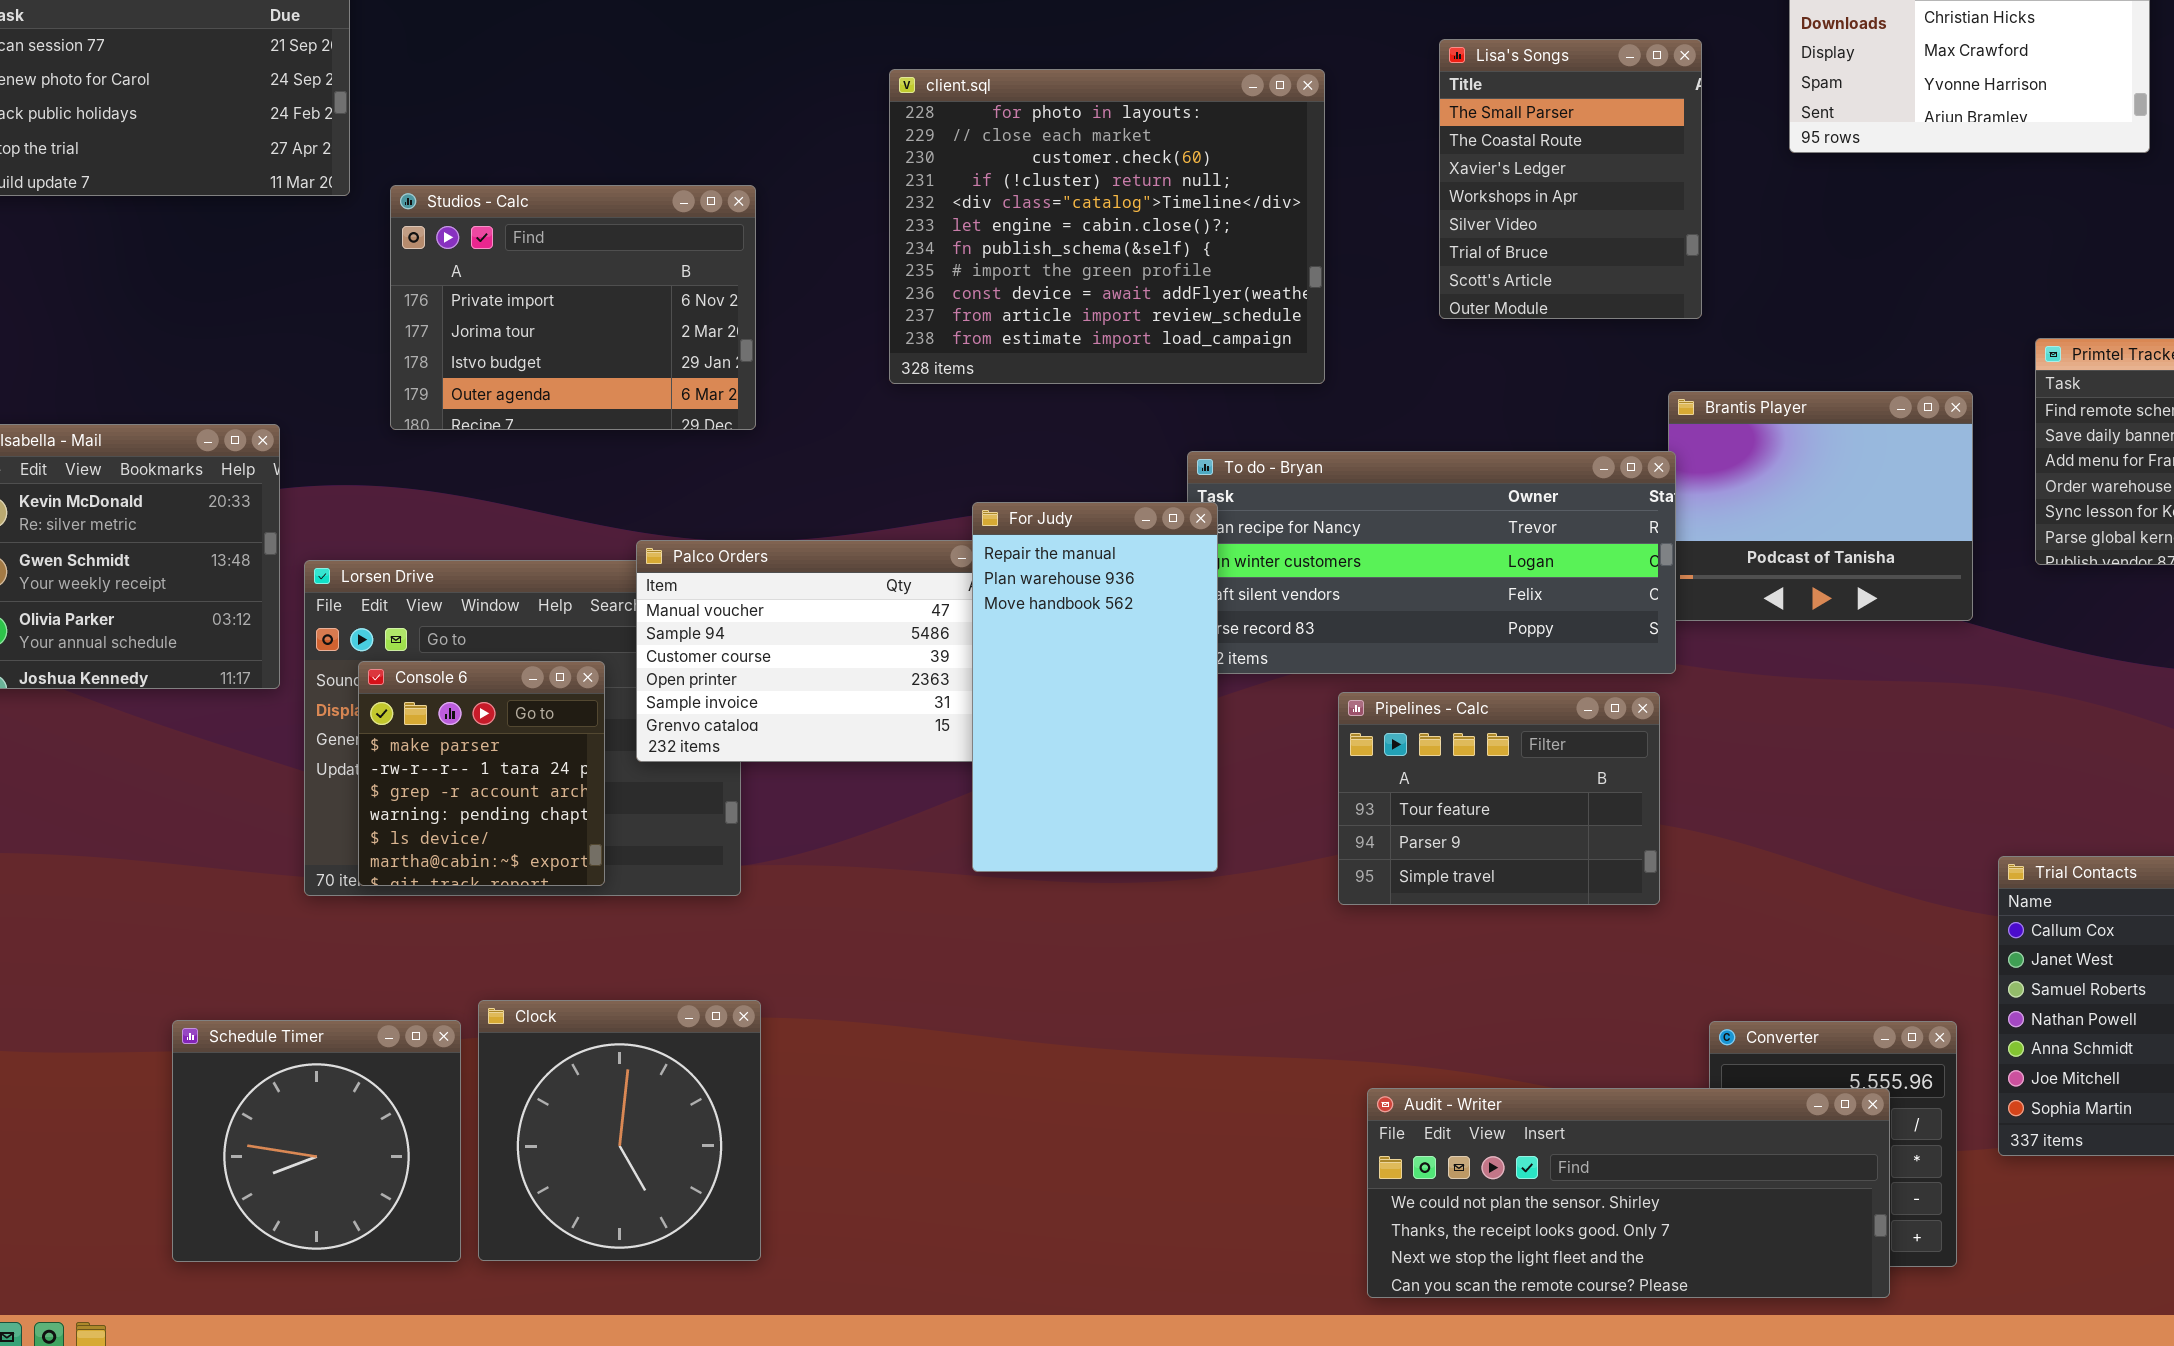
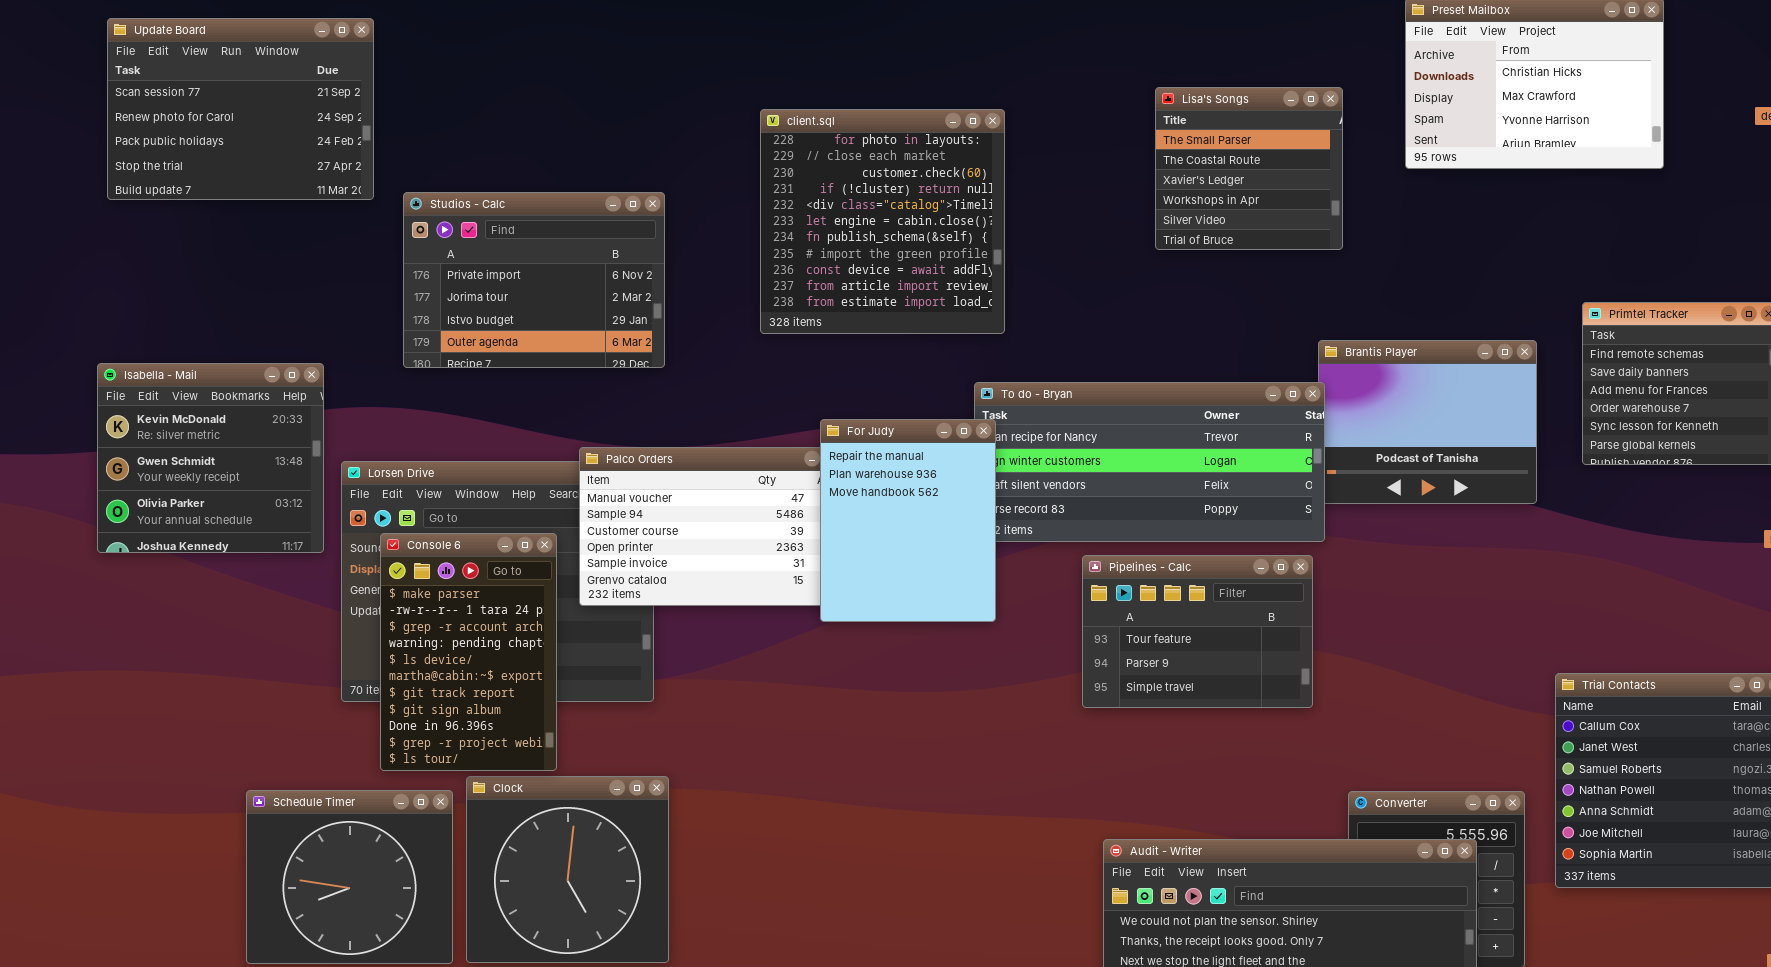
Lisa's Songs: [1439,39,1702,319] -> [1155,87,1343,250], resized
client.sql: [889,69,1325,384] -> [760,109,1005,334], resized
For Judy: [972,502,1218,872] -> [820,419,996,622], resized
Console 6: [358,661,605,886] -> [380,533,557,771], resized

